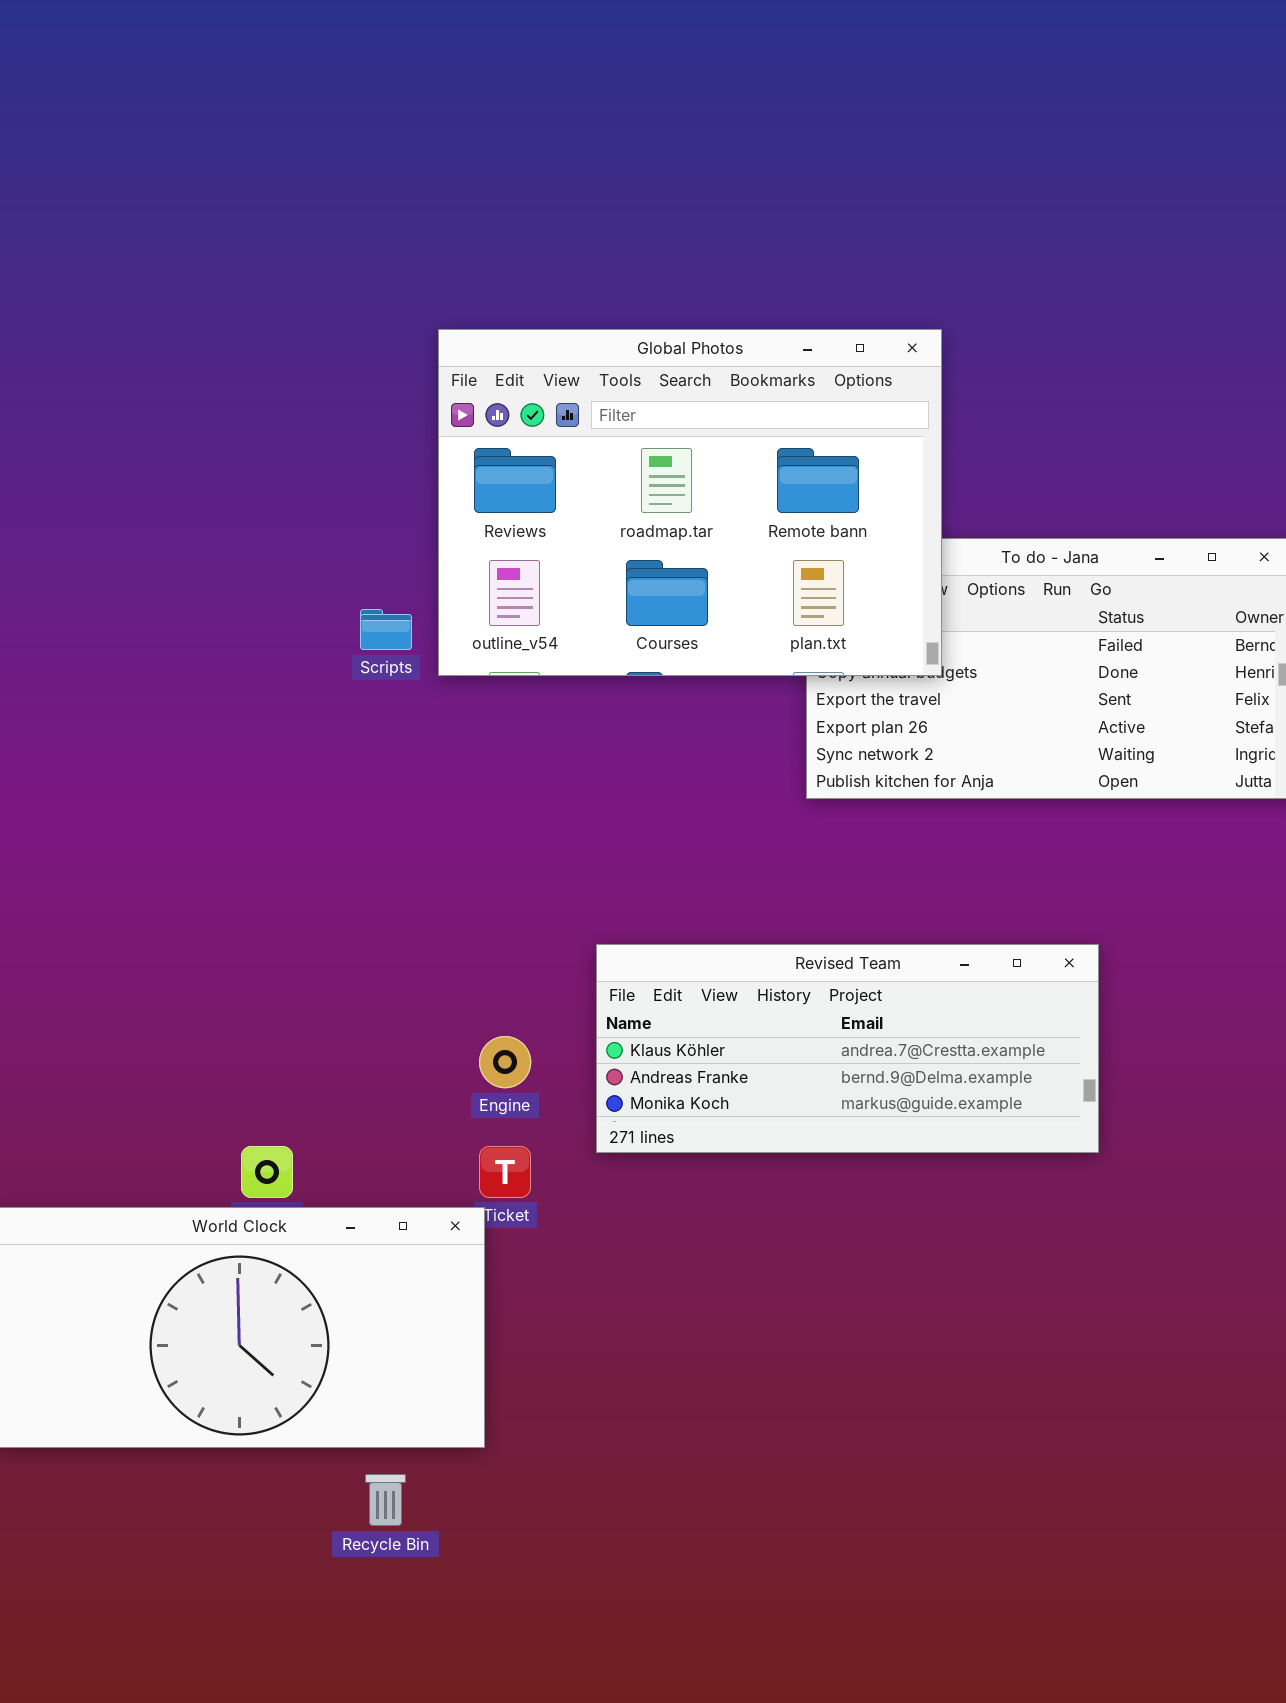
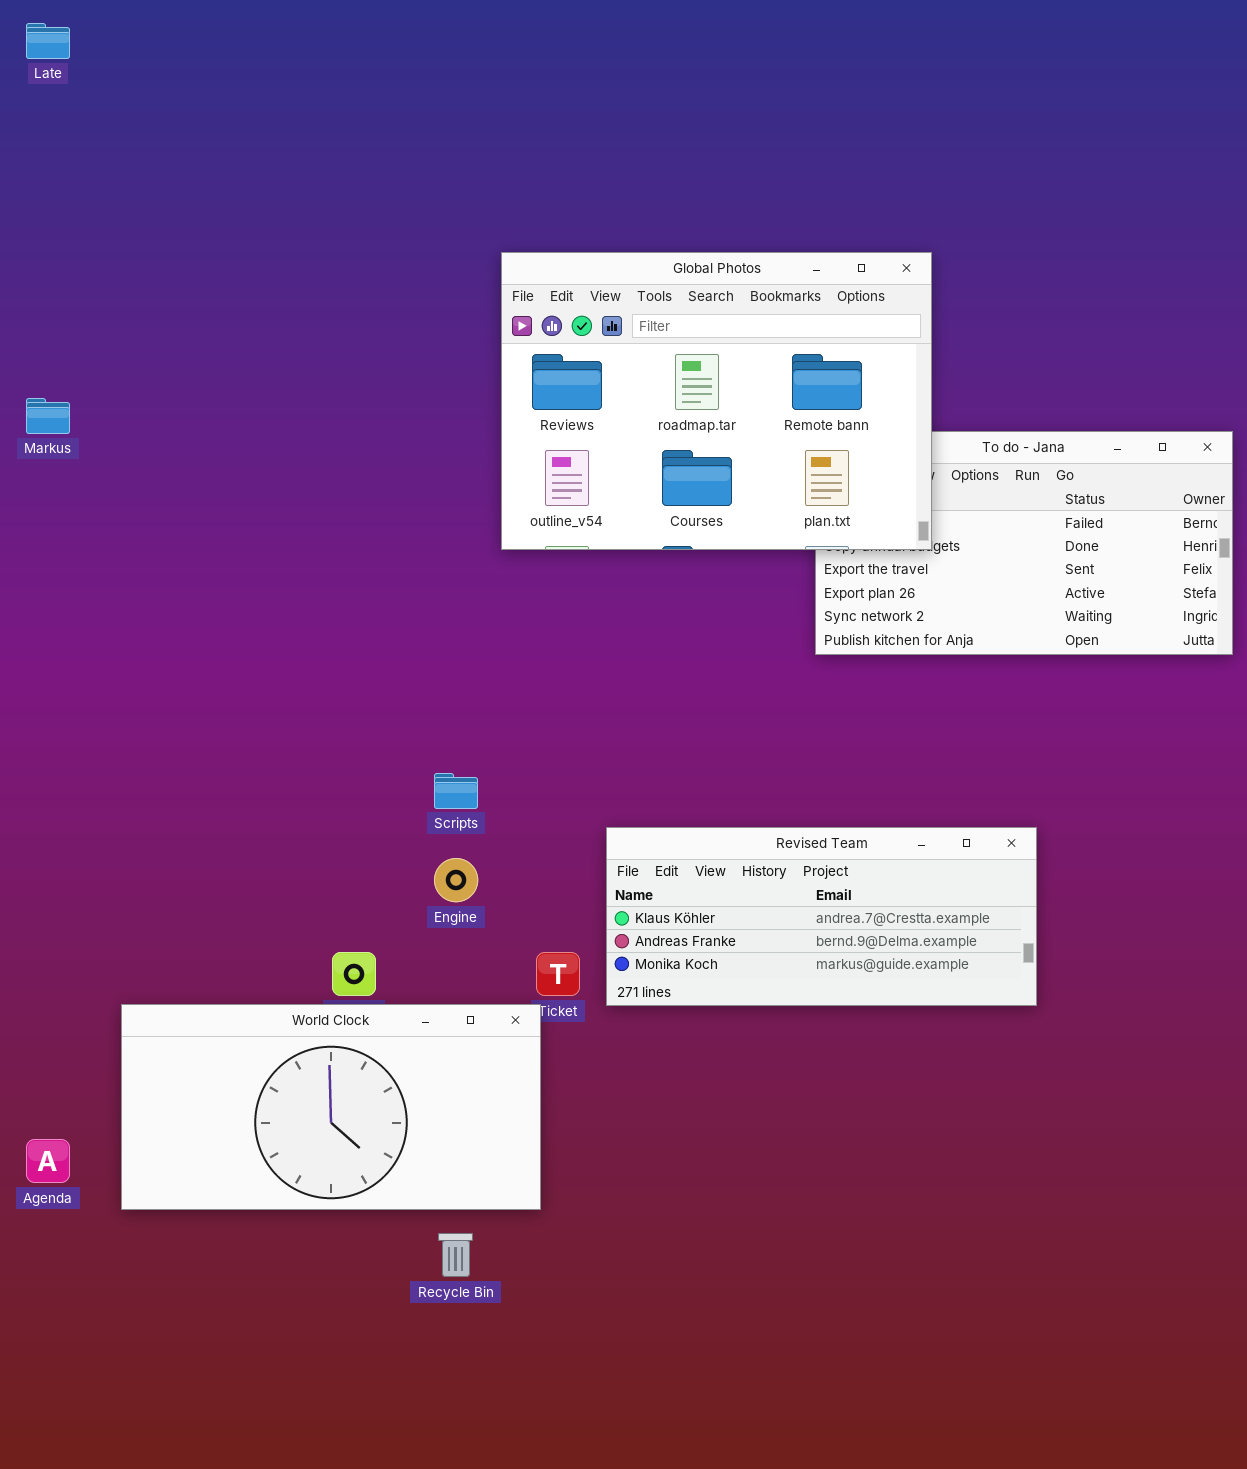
Scripts: [360,609,412,650] -> [434,773,478,809], moved
Revised Team: [596,944,1099,1153] -> [606,827,1037,1006], moved
Engine: [479,1036,531,1088] -> [434,858,478,902], moved

